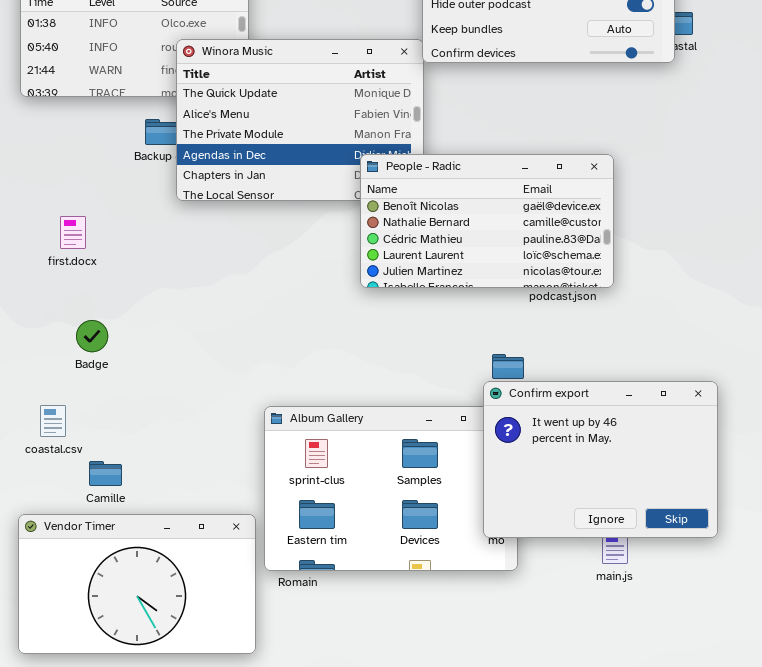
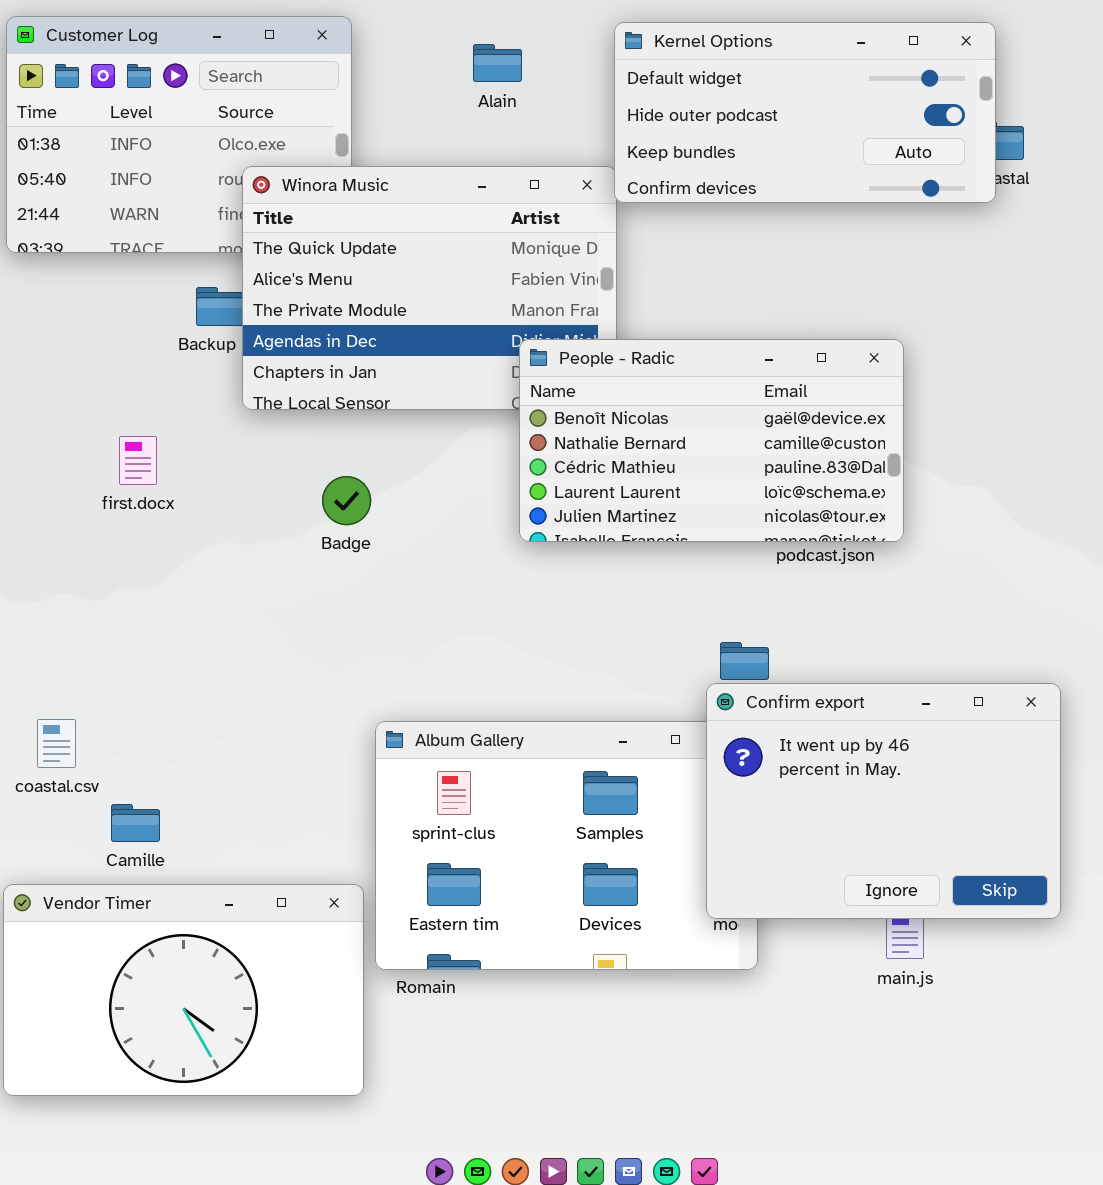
first.docx: [60,216,86,249] -> [119,436,157,485], moved
Badge: [76,320,108,352] -> [322,476,371,525], moved

